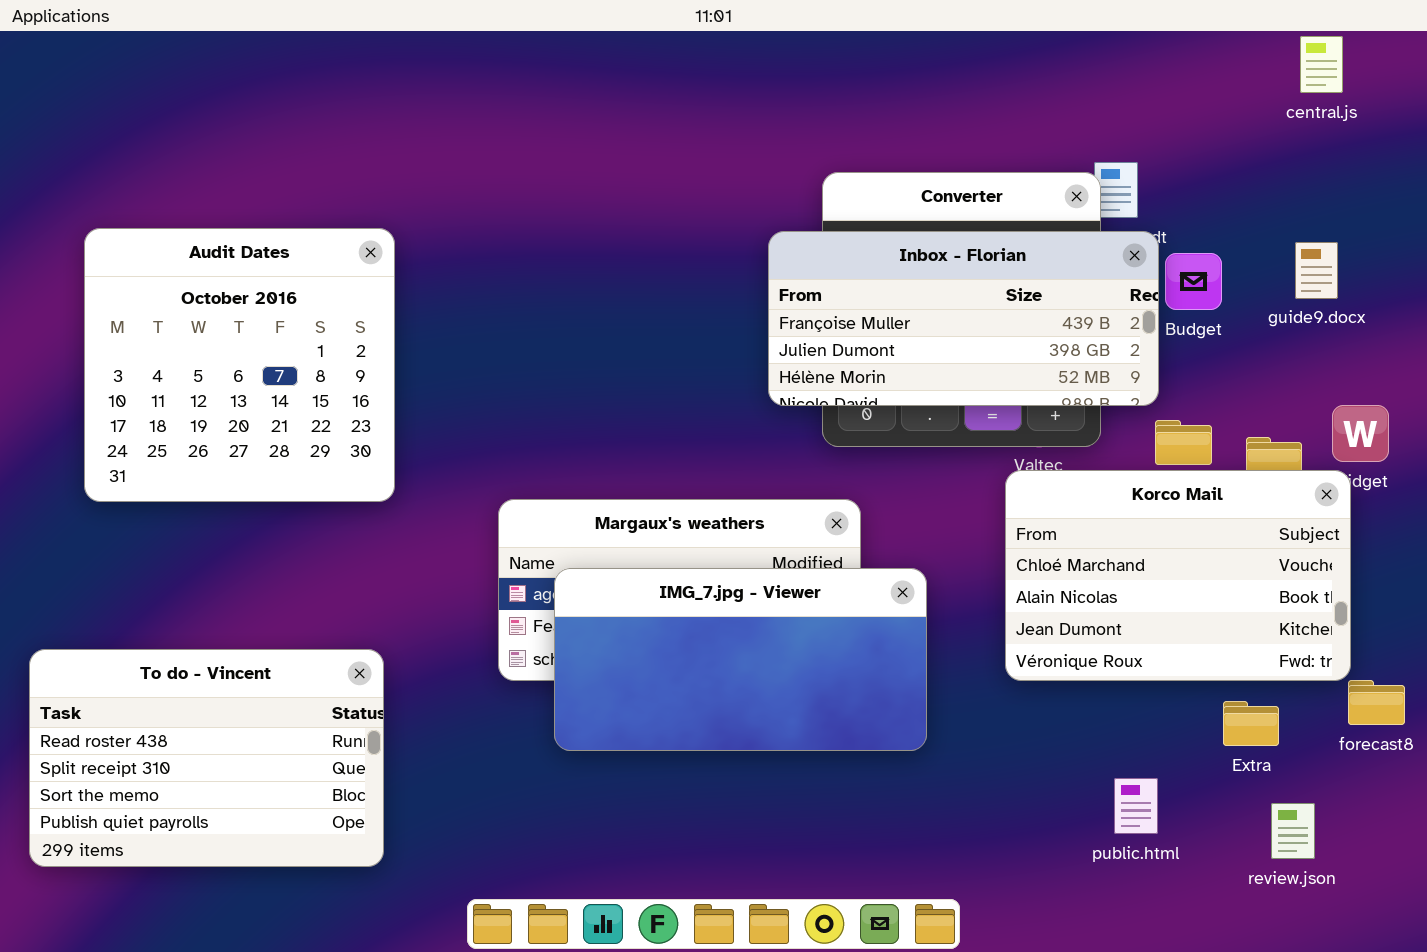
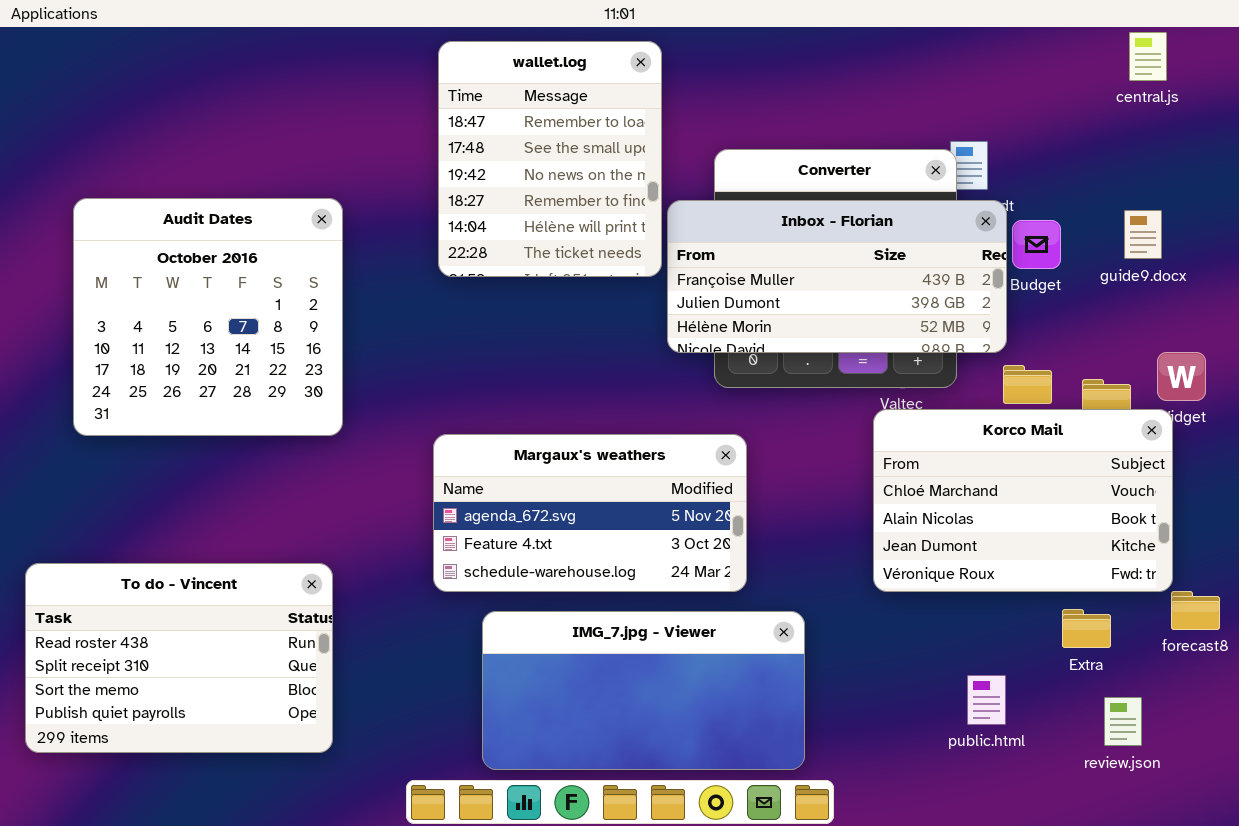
wallet.log: none -> [438,41,662,277], opened
IMG_7.jpg - Viewer: [554,568,927,751] -> [482,611,805,770], moved

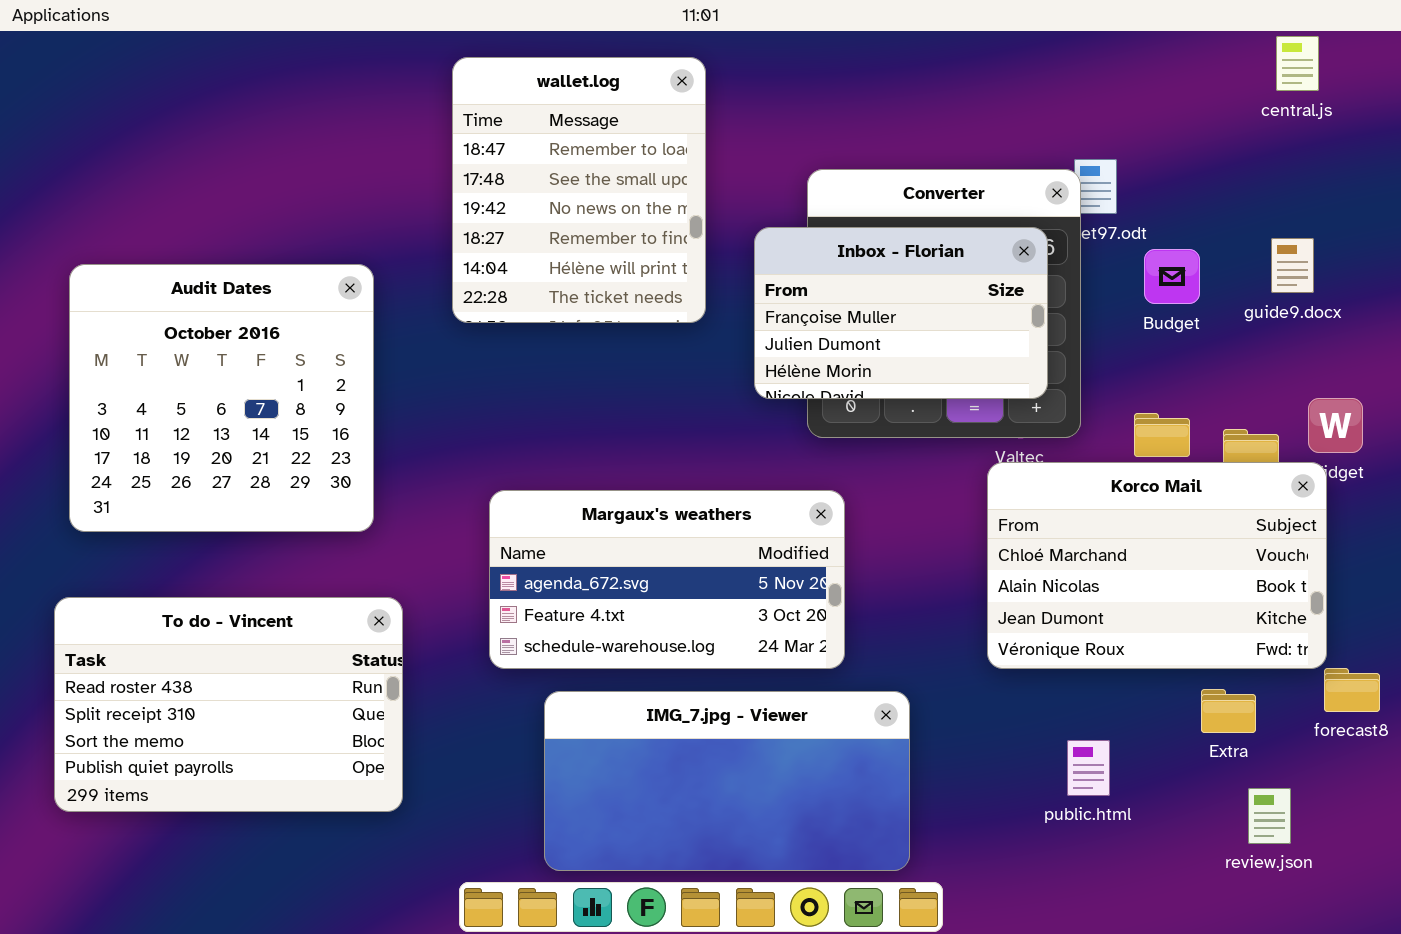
wallet.log: [438,41,662,277] -> [452,57,706,323], moved
Audit Dates: [73,198,343,436] -> [69,264,374,532], moved
Inbox - Florian: [667,200,1007,353] -> [754,227,1048,399], resized
To do - Vincent: [25,563,333,753] -> [54,597,403,812], moved
public.html: [967,675,1006,725] -> [1067,740,1110,796], moved

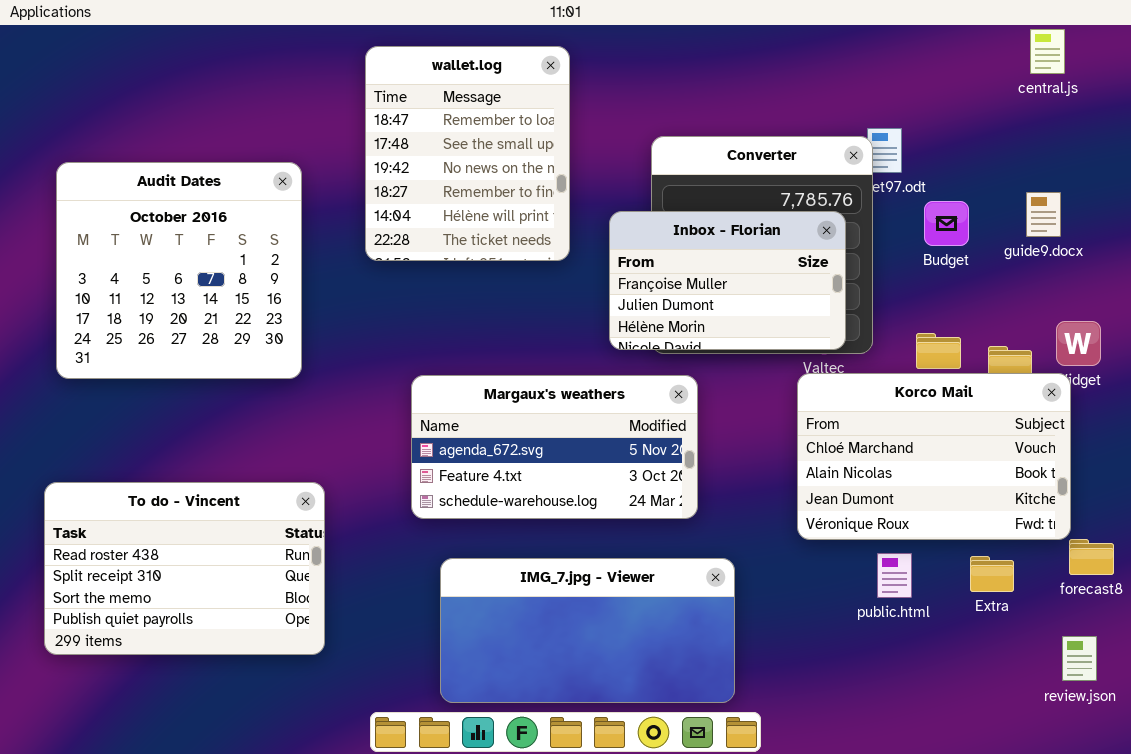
Inbox - Florian: [754,227,1048,399] -> [609,211,846,350], moved
Audit Dates: [69,264,374,532] -> [56,162,302,379], moved
Margaux's weathers: [489,490,845,669] -> [411,375,698,519], moved
public.html: [1067,740,1110,796] -> [877,553,912,598], moved
review.json: [1248,788,1291,844] -> [1062,636,1097,681], moved

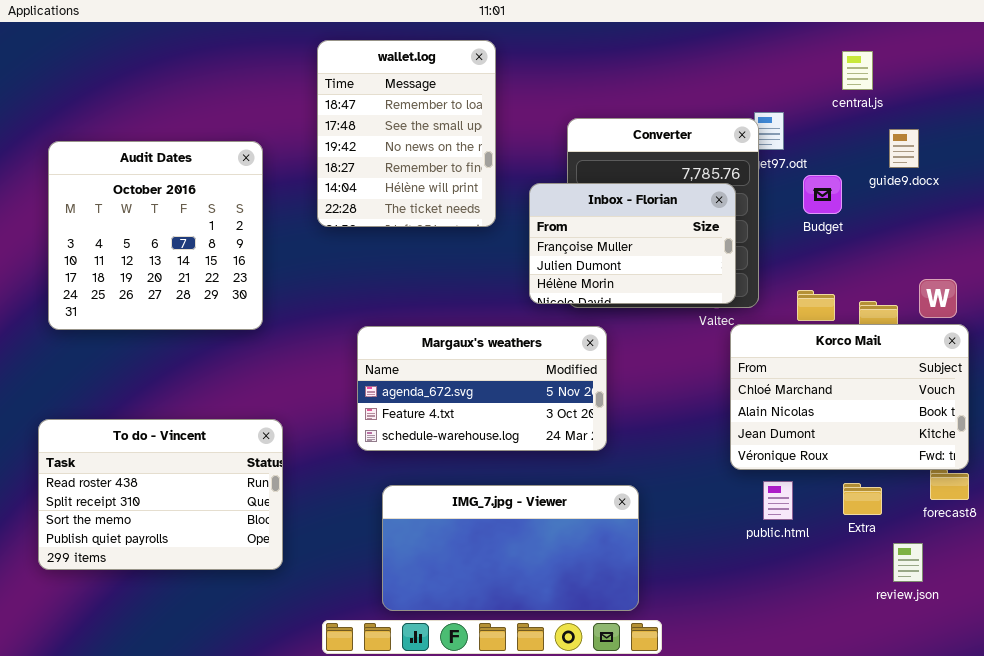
central.js: [1030,29,1065,74] -> [842,51,873,90], moved
guide9.docx: [1026,192,1061,237] -> [889,129,919,168], moved
Korco Mail: [797,373,1071,540] -> [730,324,969,470], moved
review.json: [1062,636,1097,681] -> [893,543,923,582], moved

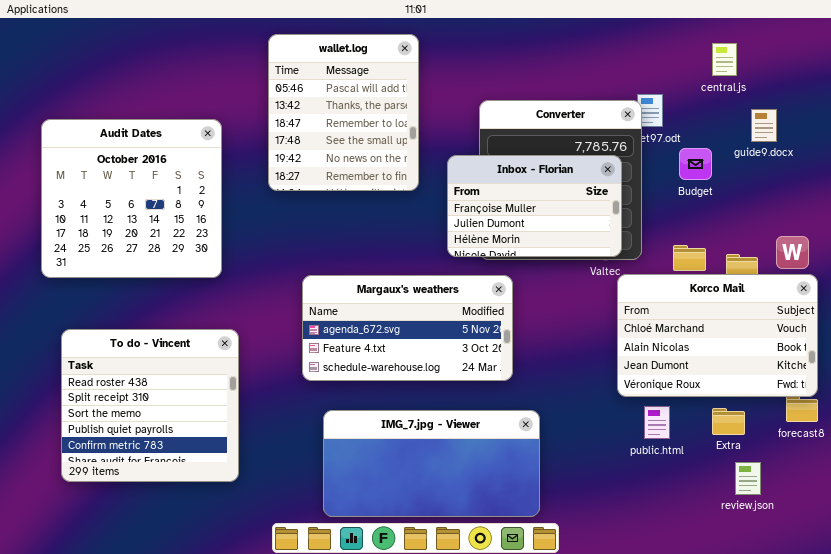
wallet.log: [317,40,496,227] -> [268,34,419,191], scrolled up 2 rows
To do - Vincent: [38,419,283,570] -> [61,329,239,482], resized
review.json: [893,543,923,582] -> [735,462,761,495], moved

